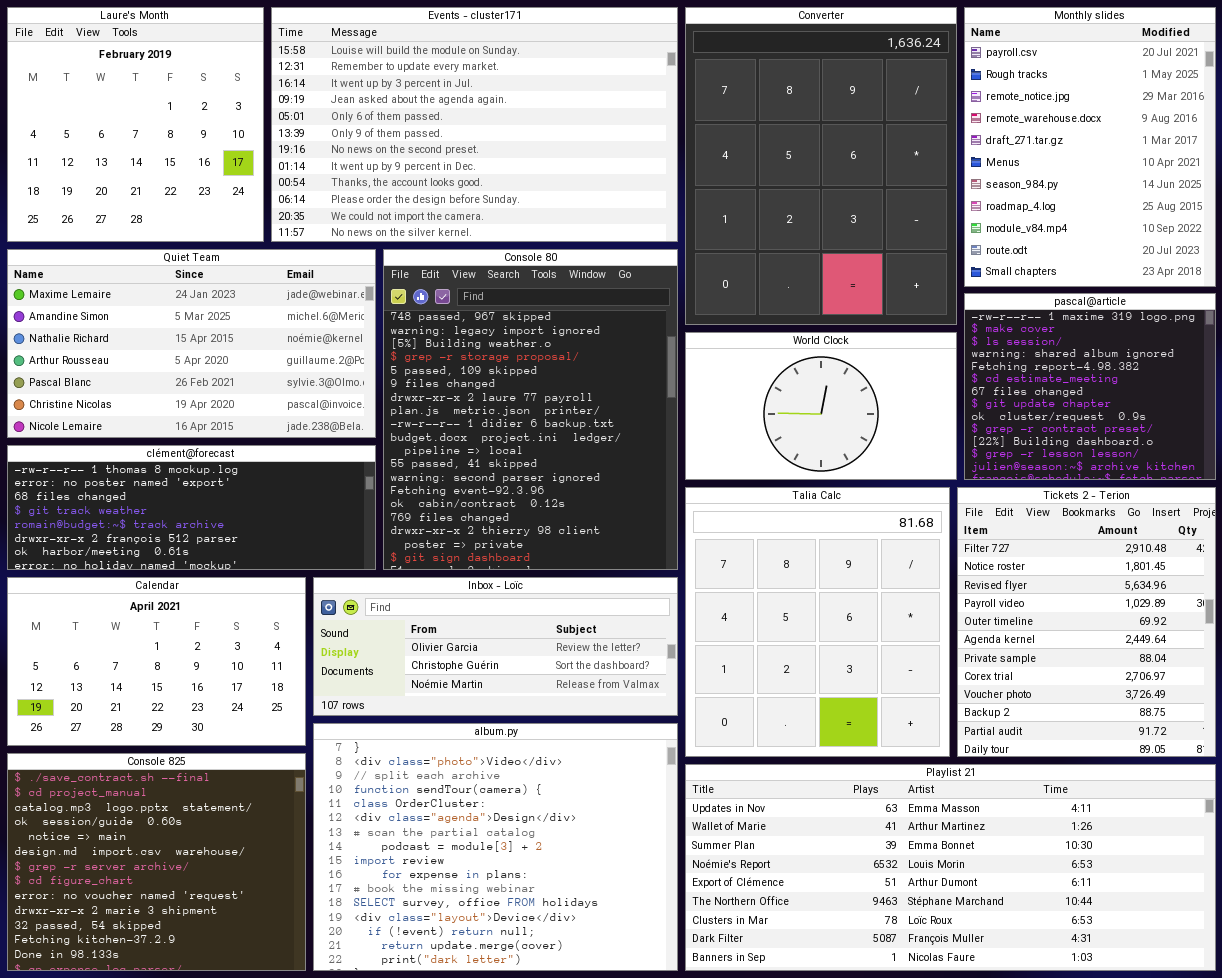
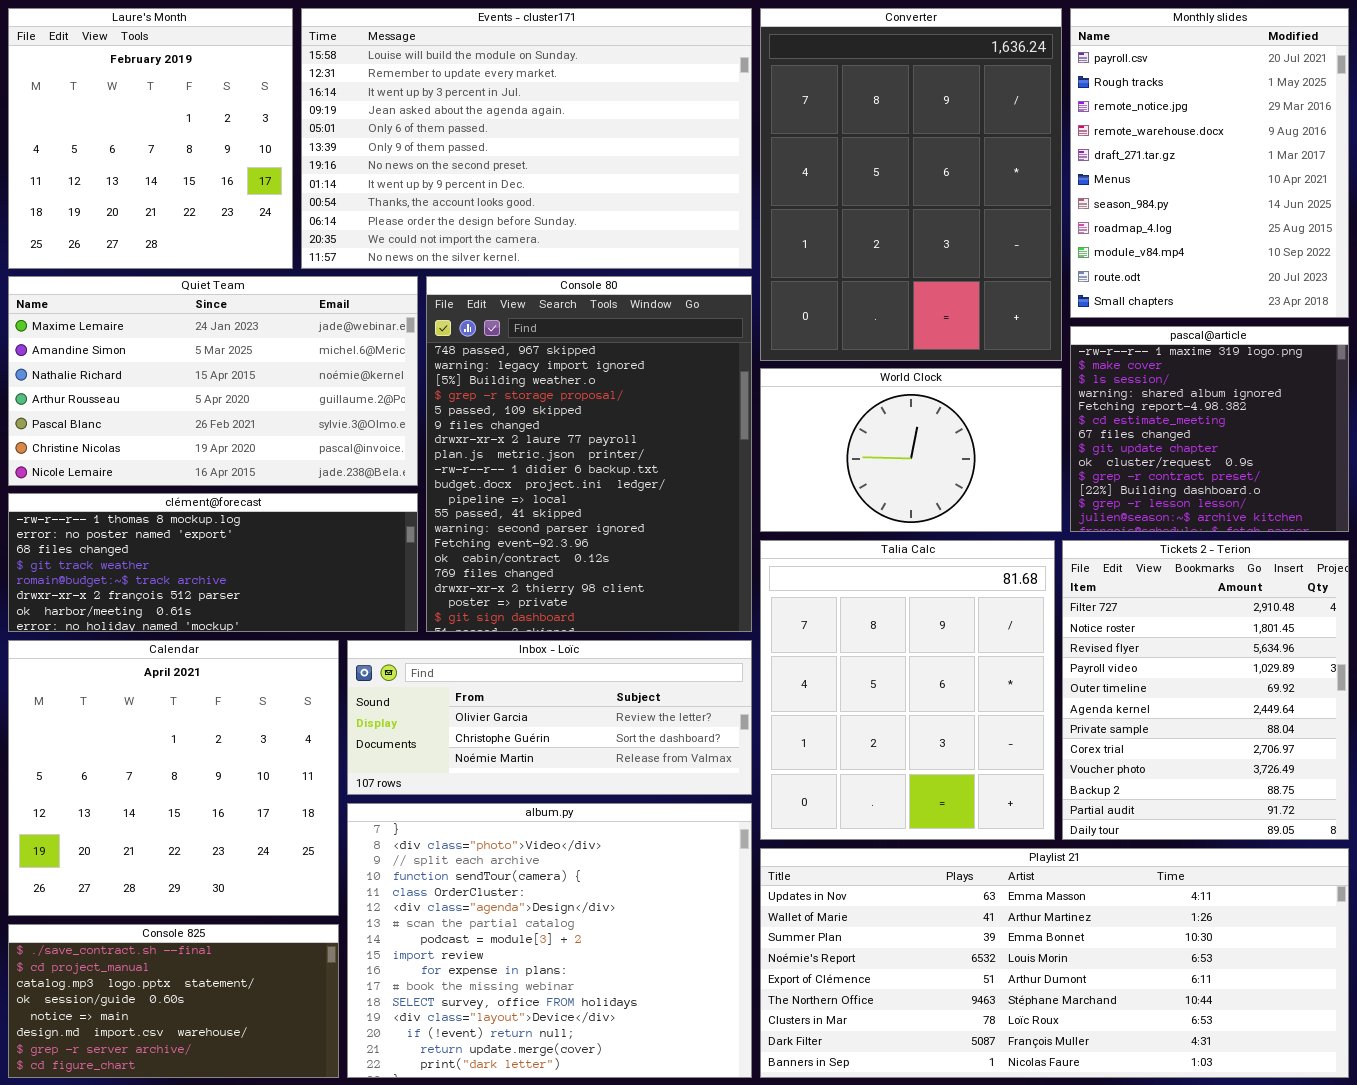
Calendar: [7,577,306,746] -> [8,640,339,916], resized
Console 825: [7,753,306,971] -> [8,924,339,1078], resized

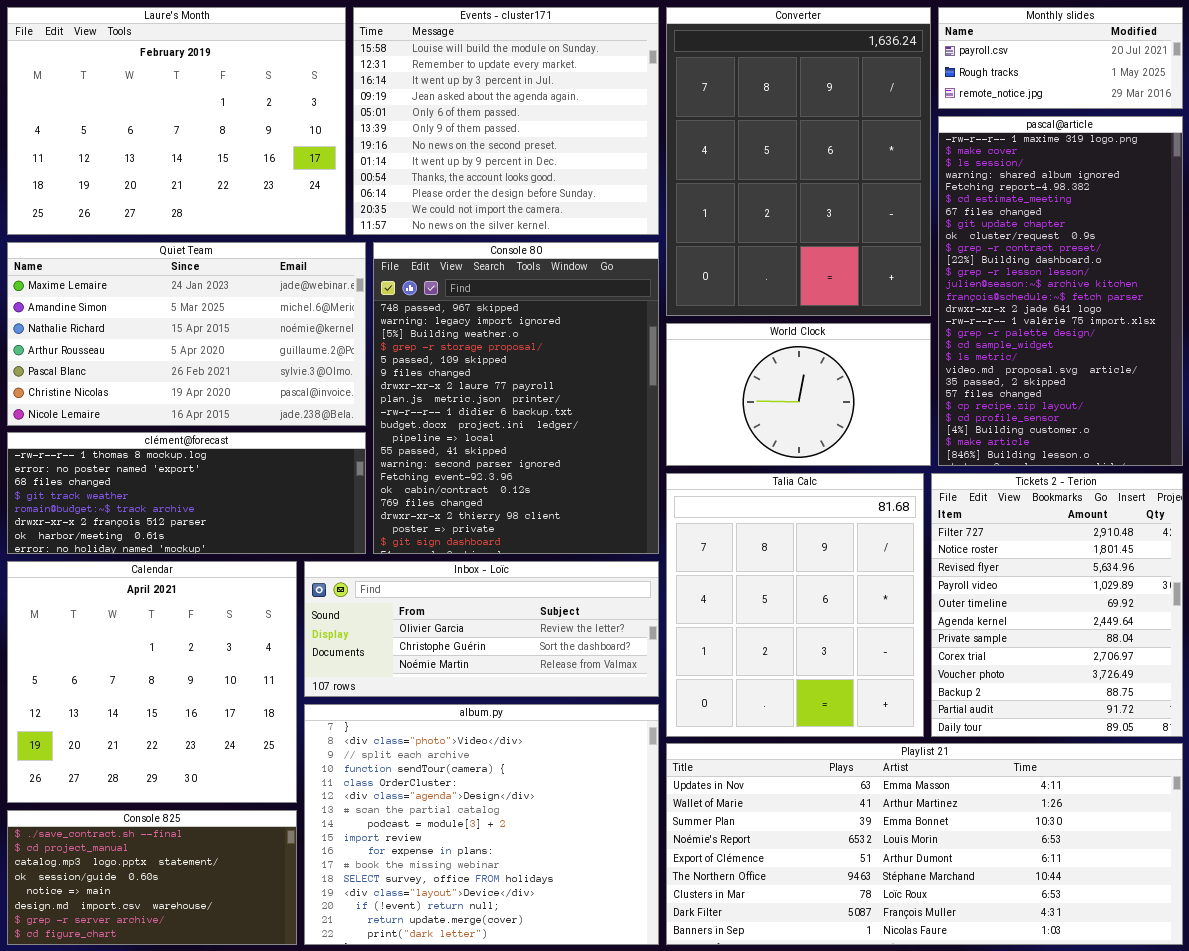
Laure's Month: [8,8,293,269] -> [7,7,346,235], resized
Events - cluster171: [301,8,752,269] -> [353,7,659,235], resized
Monthly slides: [1070,8,1349,318] -> [938,7,1183,109], resized
pascal@article: [1070,326,1349,532] -> [938,116,1183,466], resized

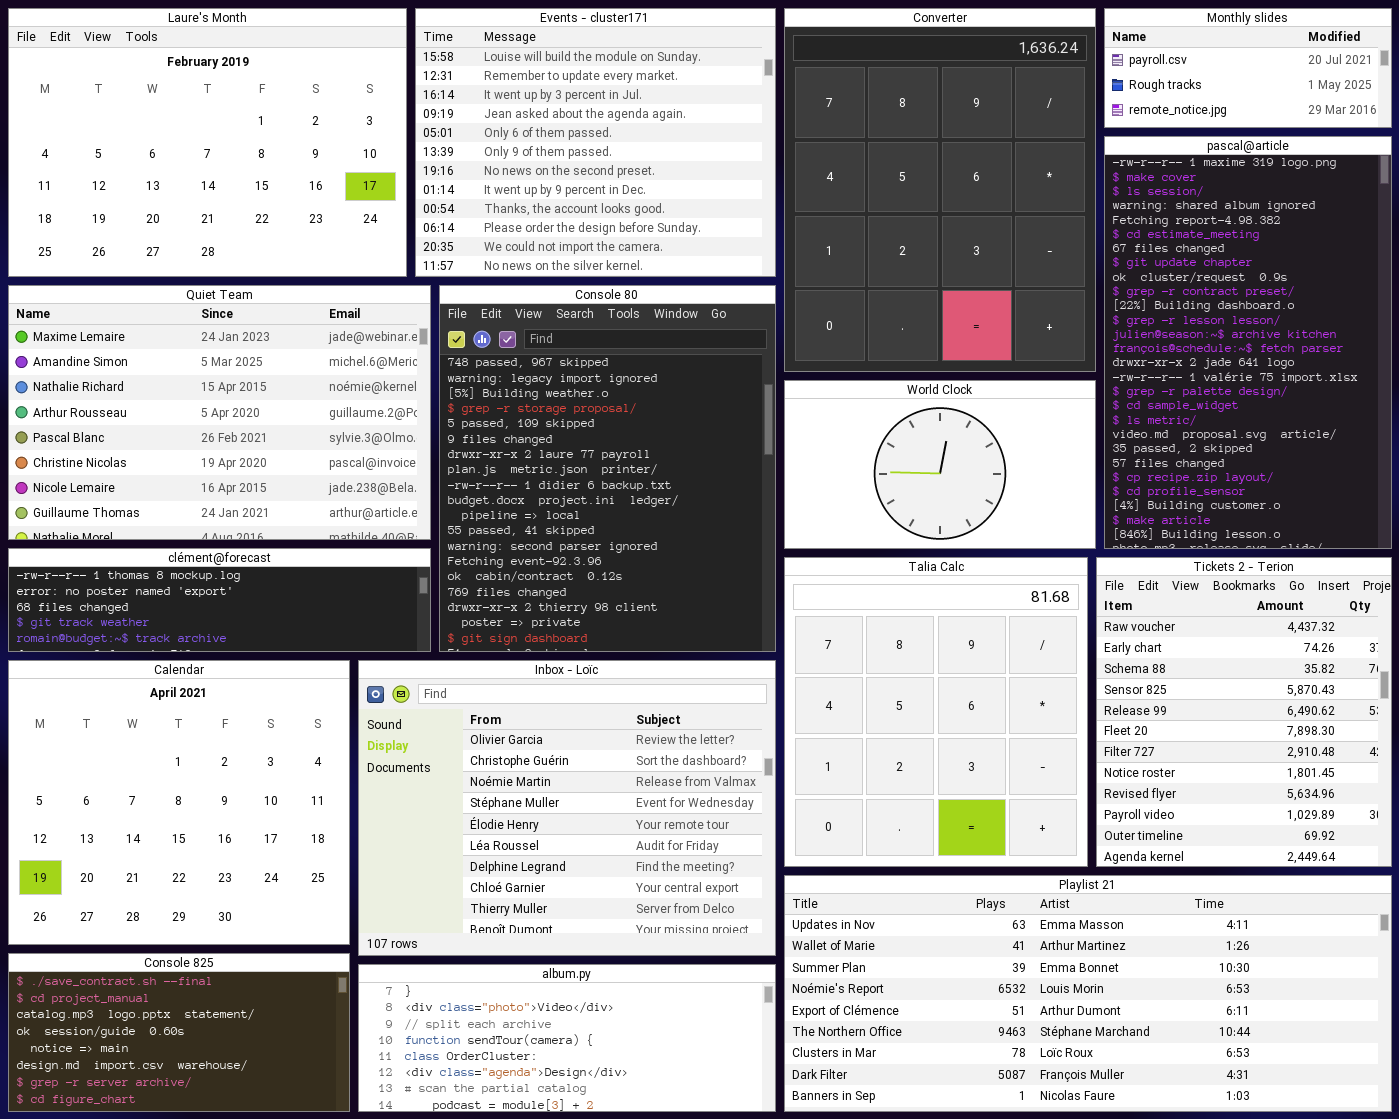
Quiet Team: [7,242,366,426] -> [8,285,431,540], resized
clément@forecast: [7,432,366,554] -> [8,548,431,652], resized
Tickets 2 - Terion: [931,473,1183,737] -> [1096,557,1392,867], scrolled up 6 rows
Inbox - Loïc: [304,561,659,697] -> [358,660,776,956], resized
album.py: [304,704,659,945] -> [358,964,776,1112], resized

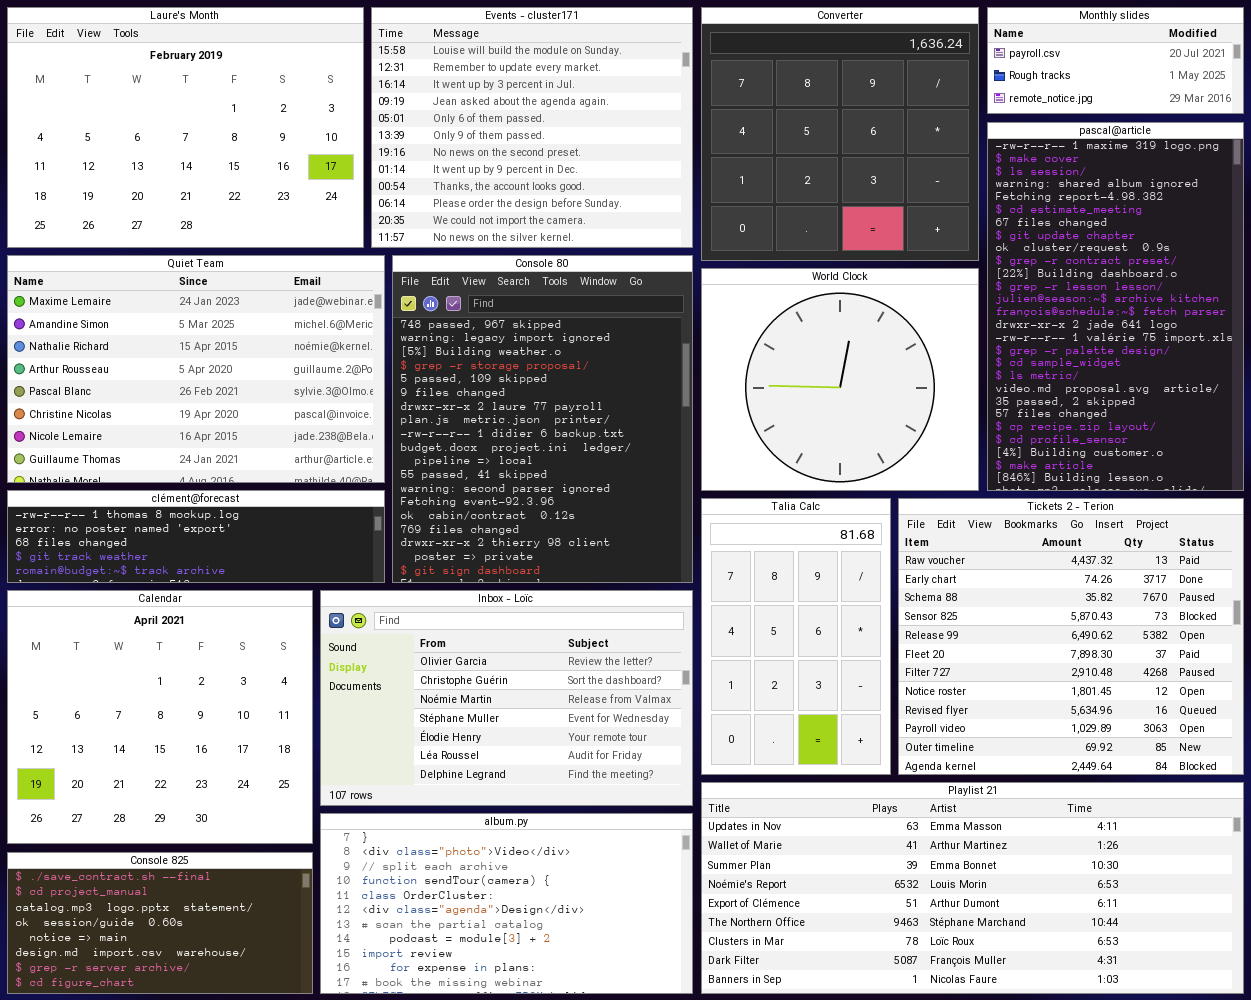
Converter: [784,8,1096,372] -> [701,7,979,261], resized
World Clock: [784,380,1096,549] -> [701,268,979,491], resized
Talia Calc: [784,557,1088,867] -> [701,498,891,775], resized
Tickets 2 - Terion: [1096,557,1392,867] -> [898,498,1244,775], resized
Inbox - Loïc: [358,660,776,956] -> [320,590,693,806], resized
album.py: [358,964,776,1112] -> [320,813,693,994], resized

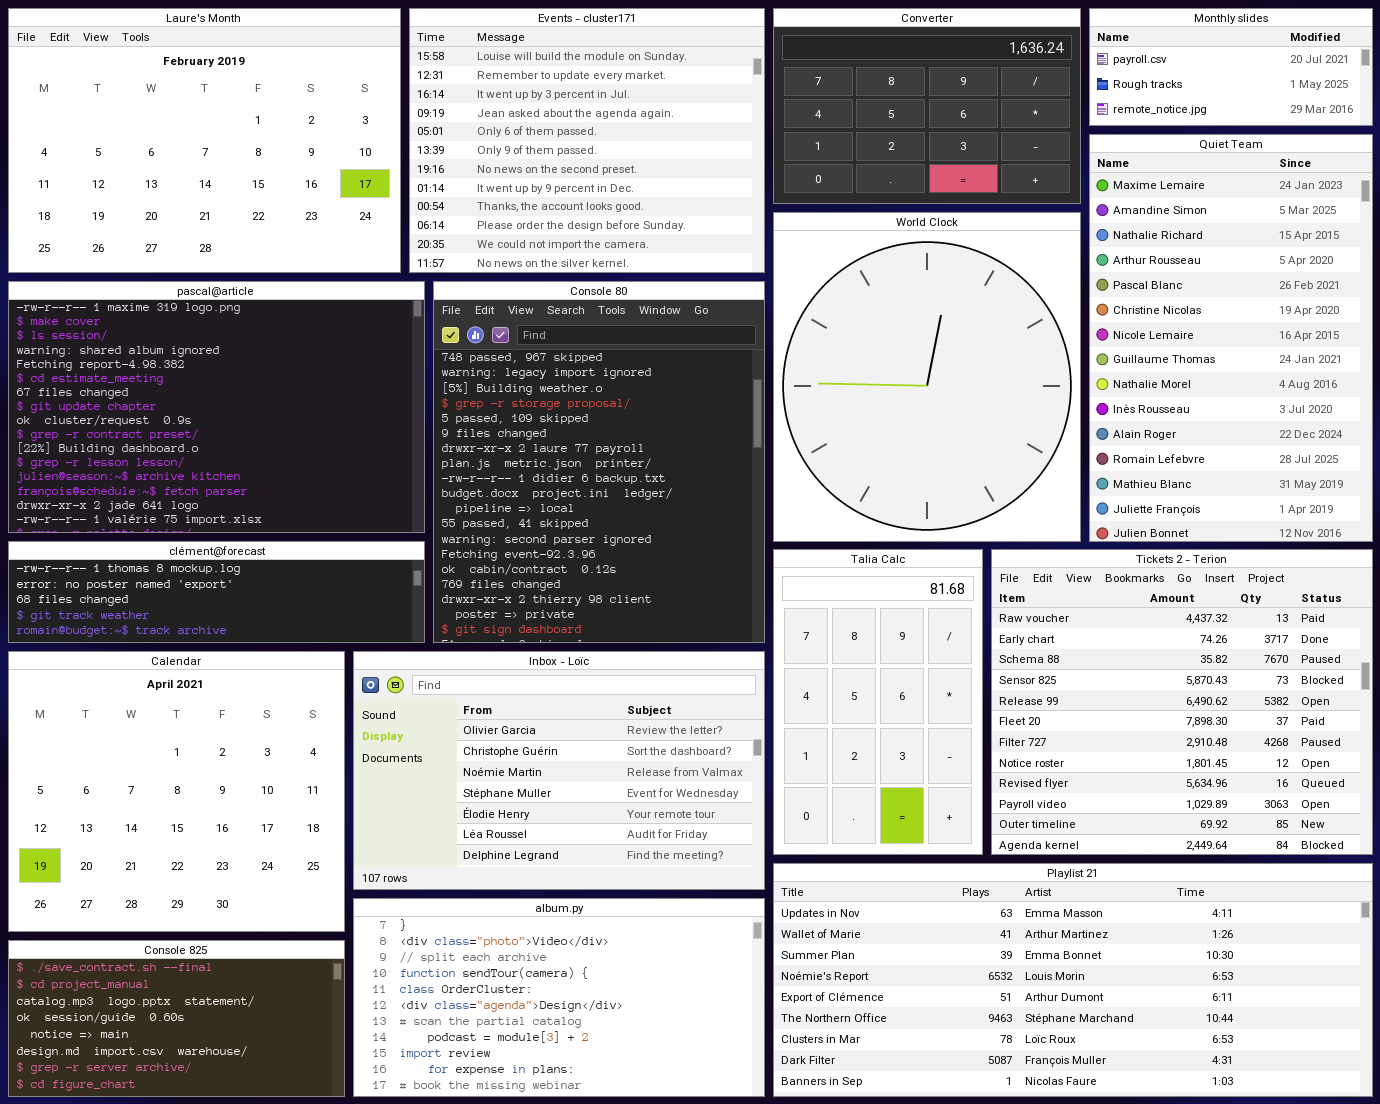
Converter: [701,7,979,261] -> [773,8,1081,204], resized
pascal@article: [987,122,1244,491] -> [8,281,425,533], moved, resized
Quiet Team: [7,255,385,483] -> [1089,134,1373,542], moved, resized
World Clock: [701,268,979,491] -> [773,212,1081,542], resized

